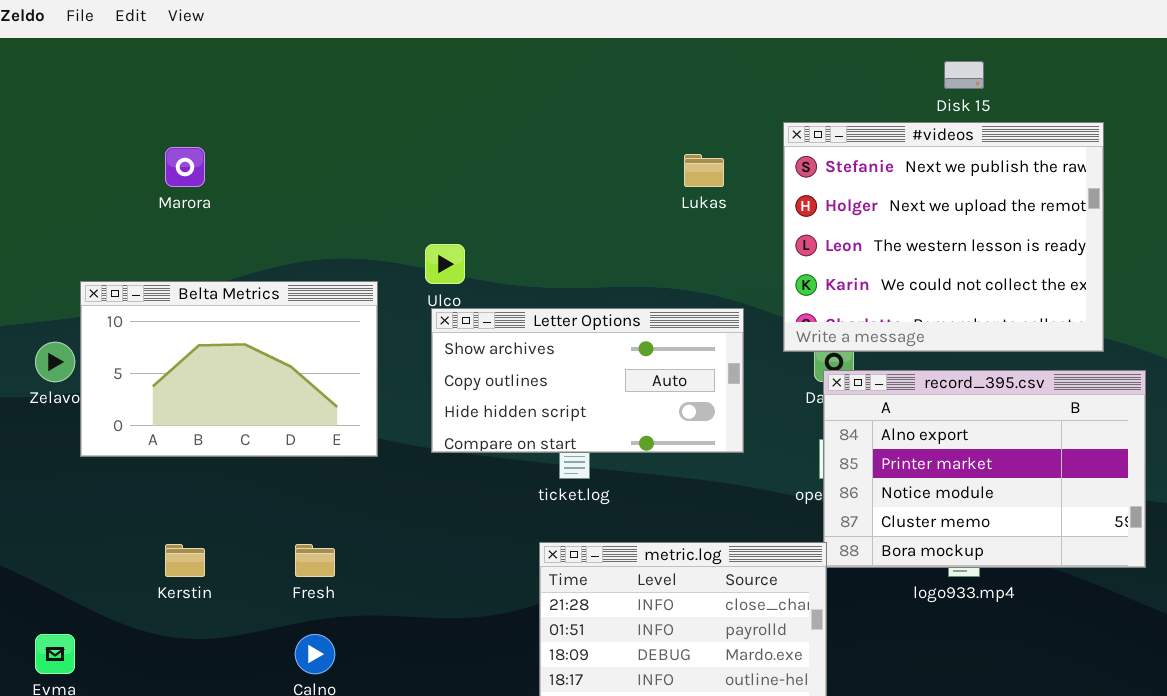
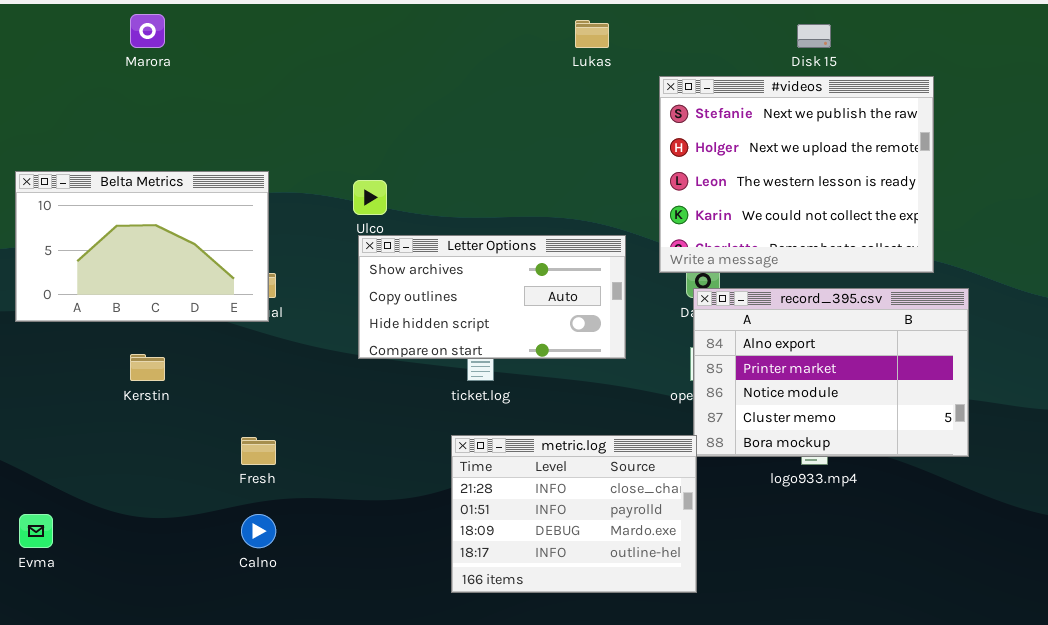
Marora: [165,147,205,187] -> [130,14,165,48], moved
Lukas: [684,154,724,187] -> [575,20,609,48], moved
Belta Metrics: [80,281,378,457] -> [15,171,269,322], moved
Kerstin: [165,544,205,577] -> [130,354,165,381], moved

